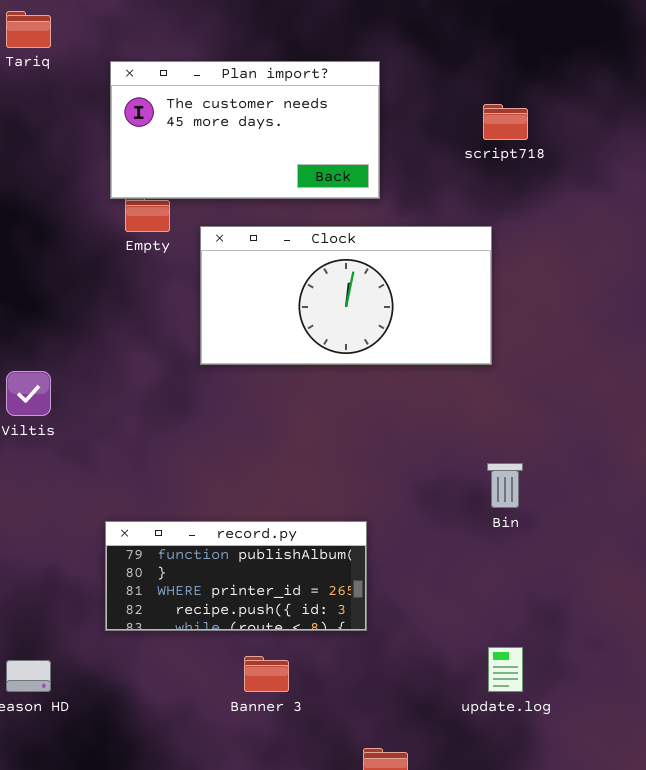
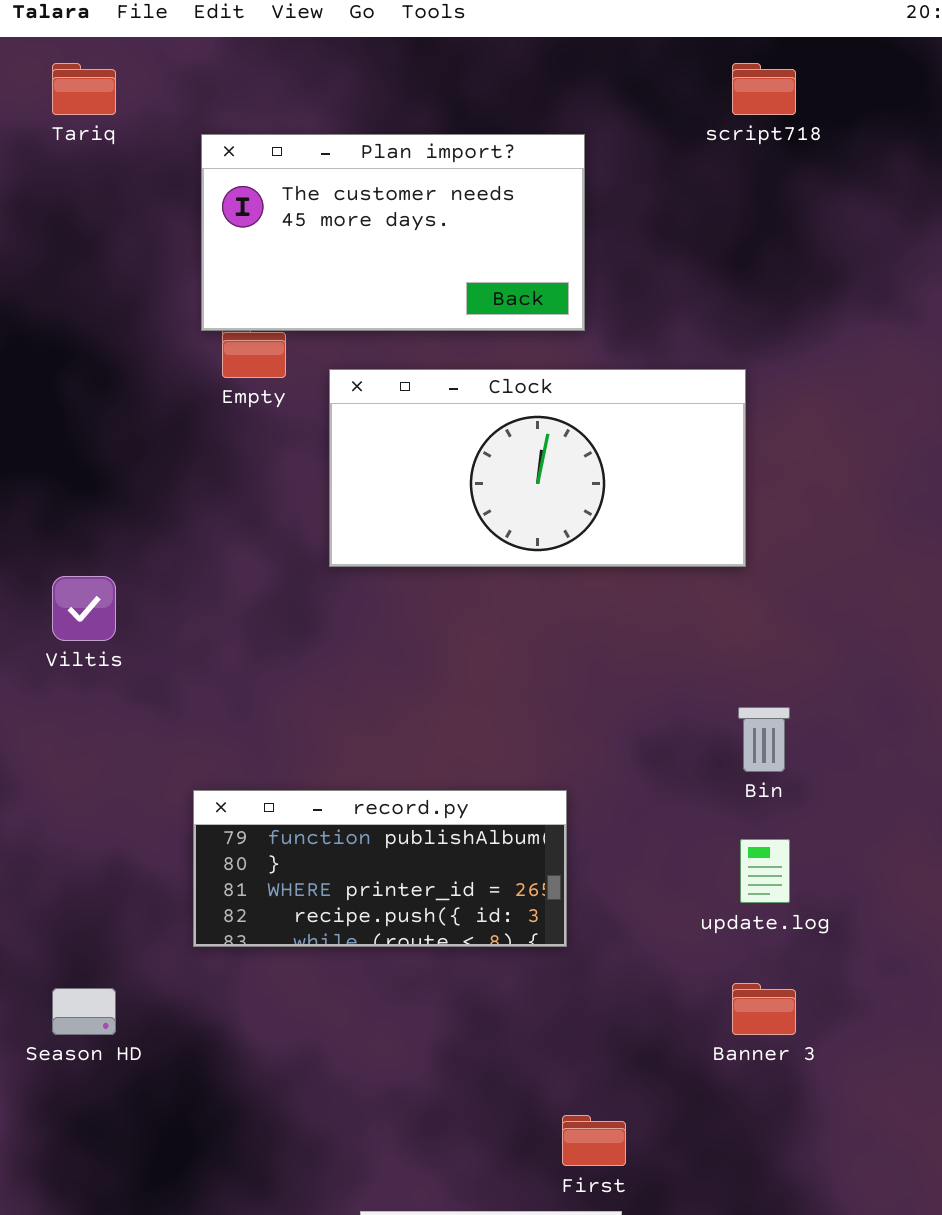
script718: [483,104,528,140] -> [732,63,796,115], moved
update.log: [488,647,523,692] -> [740,839,790,903], moved
Banner 3: [244,656,289,692] -> [732,983,796,1035], moved

